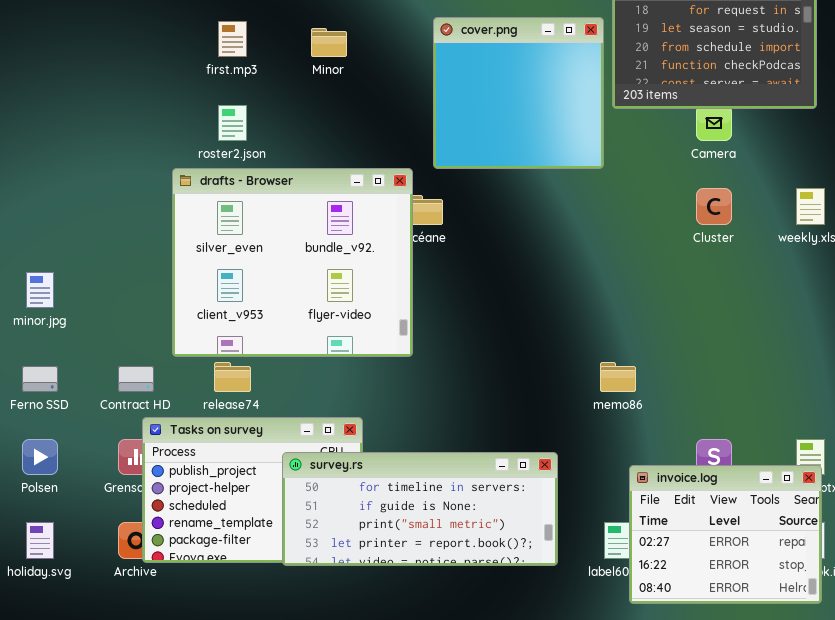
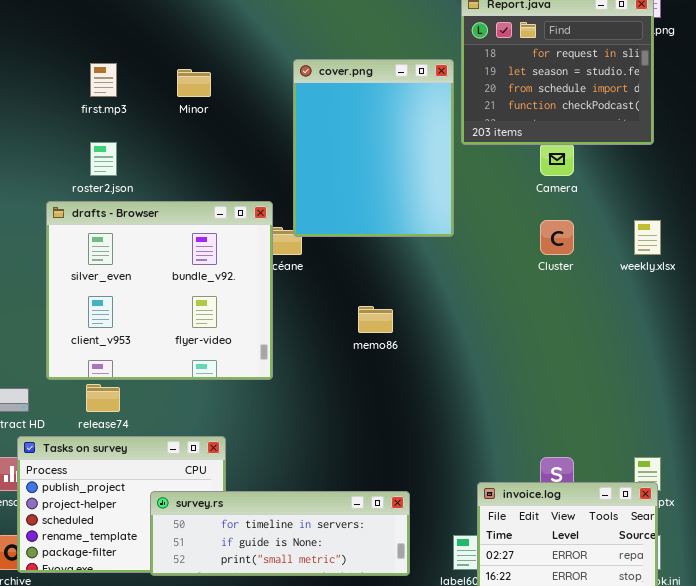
cover.png: [433,17,604,169] -> [293,59,454,237], resized
memo86: [600,362,636,392] -> [358,306,393,333], moved
survey.rs: [282,452,558,566] -> [150,491,410,576], resized

